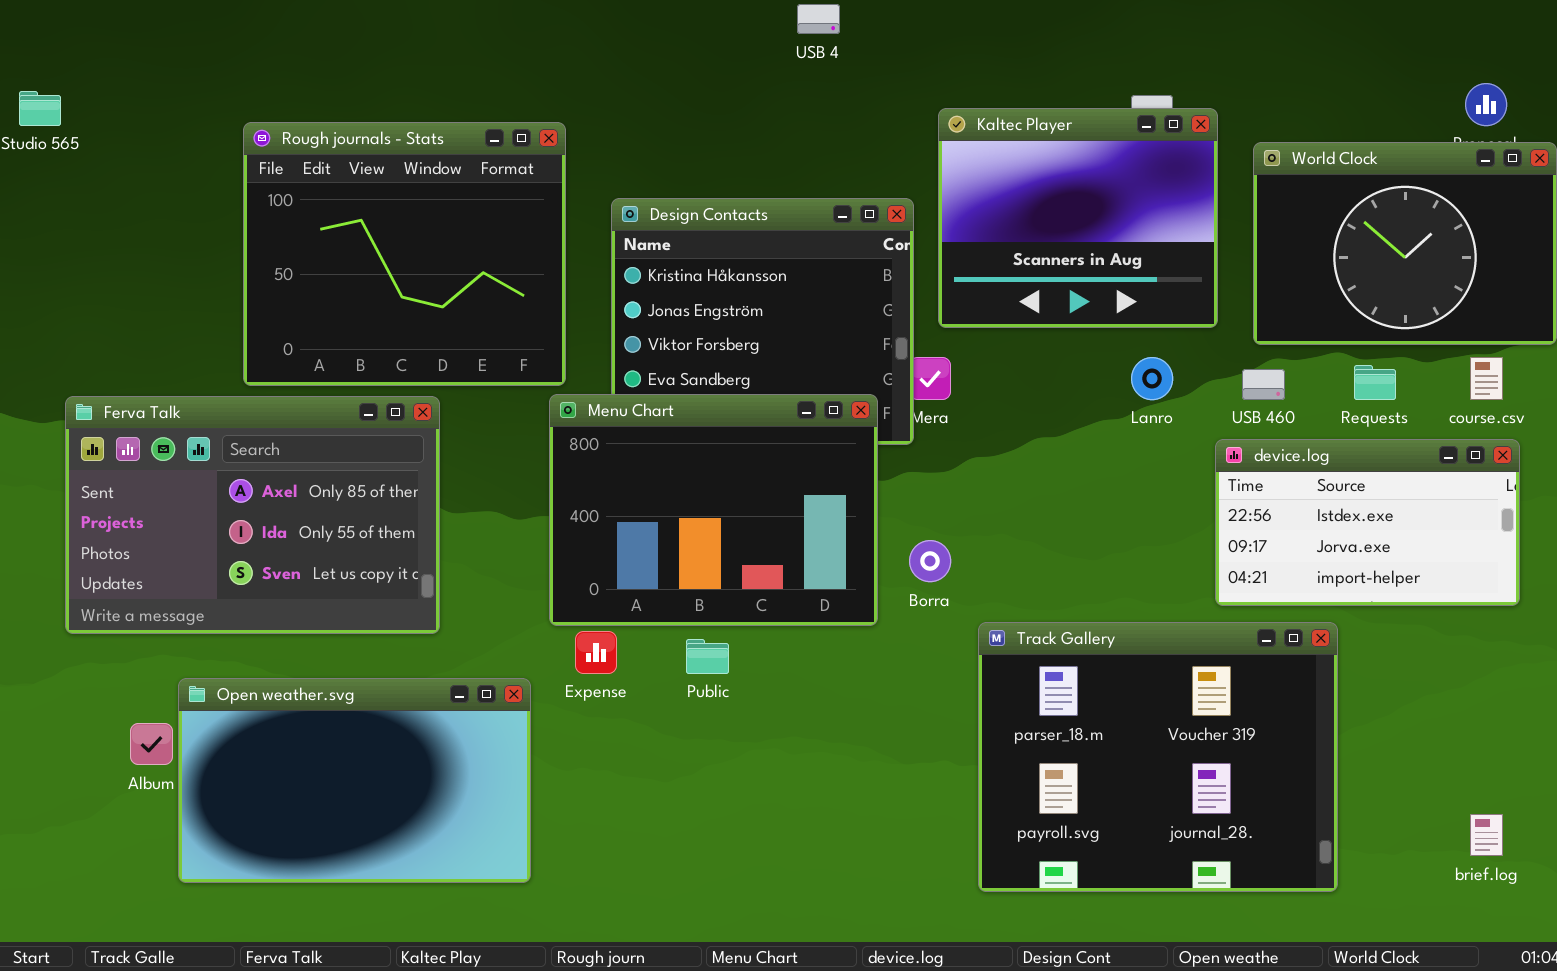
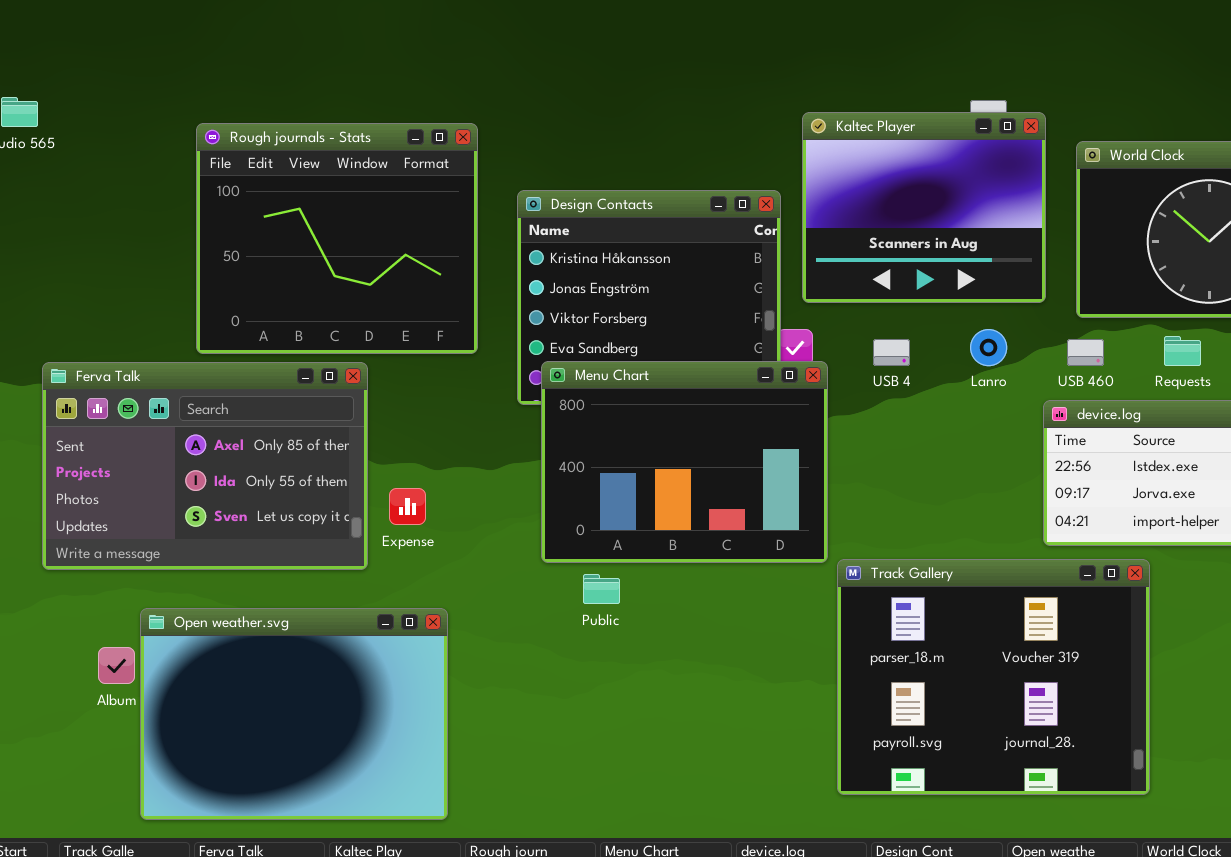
USB 4: [797,4,840,34] -> [873,339,910,366], moved
Menu Chart: [549,394,878,626] -> [541,361,828,563], moved
Expense: [575,631,617,674] -> [389,488,426,525], moved
Open weather.svg: [178,678,531,883] -> [140,608,448,820], resized

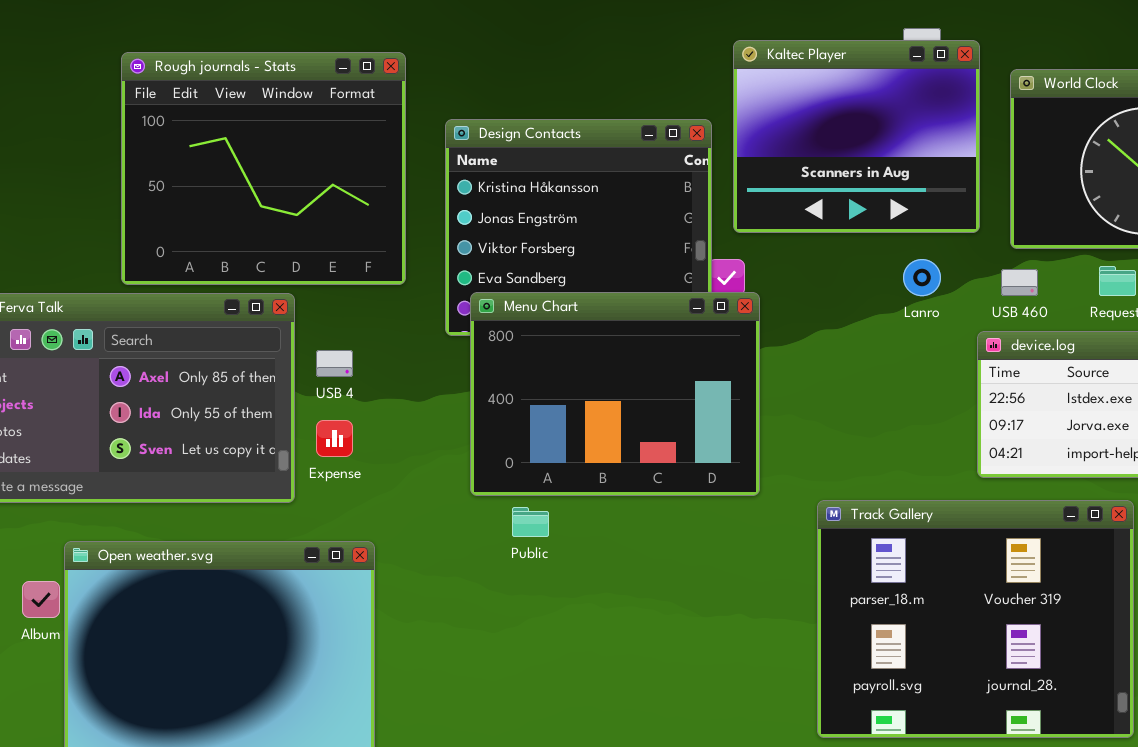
USB 4: [873,339,910,366] -> [316,350,353,377], moved
Track Gallery: [837,559,1150,795] -> [817,500,1134,738], moved

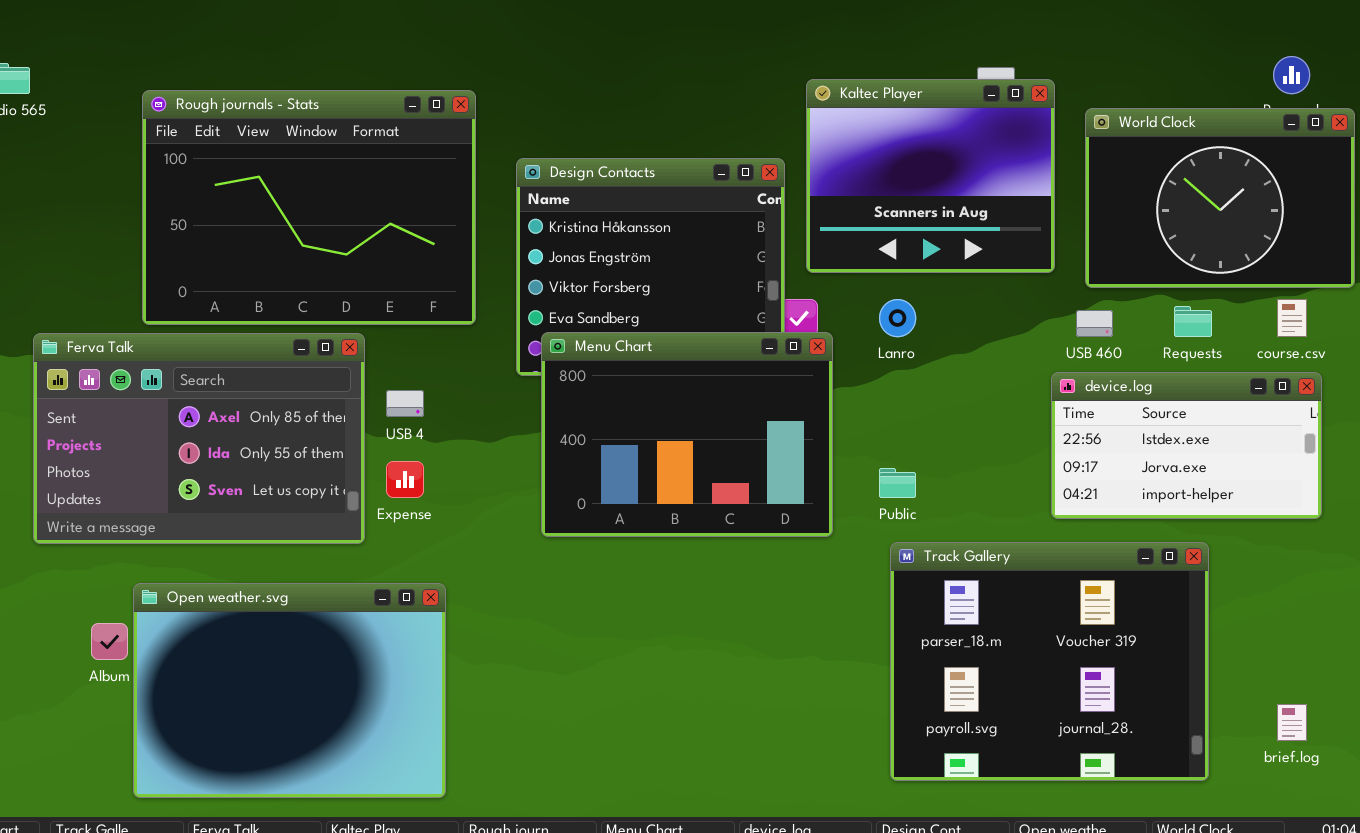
Rough journals - Stats: [121,52,406,285] -> [142,90,476,325], resized
Lanro: [903,259,941,296] -> [879,299,916,337], moved
Public: [512,507,549,537] -> [879,468,916,498], moved

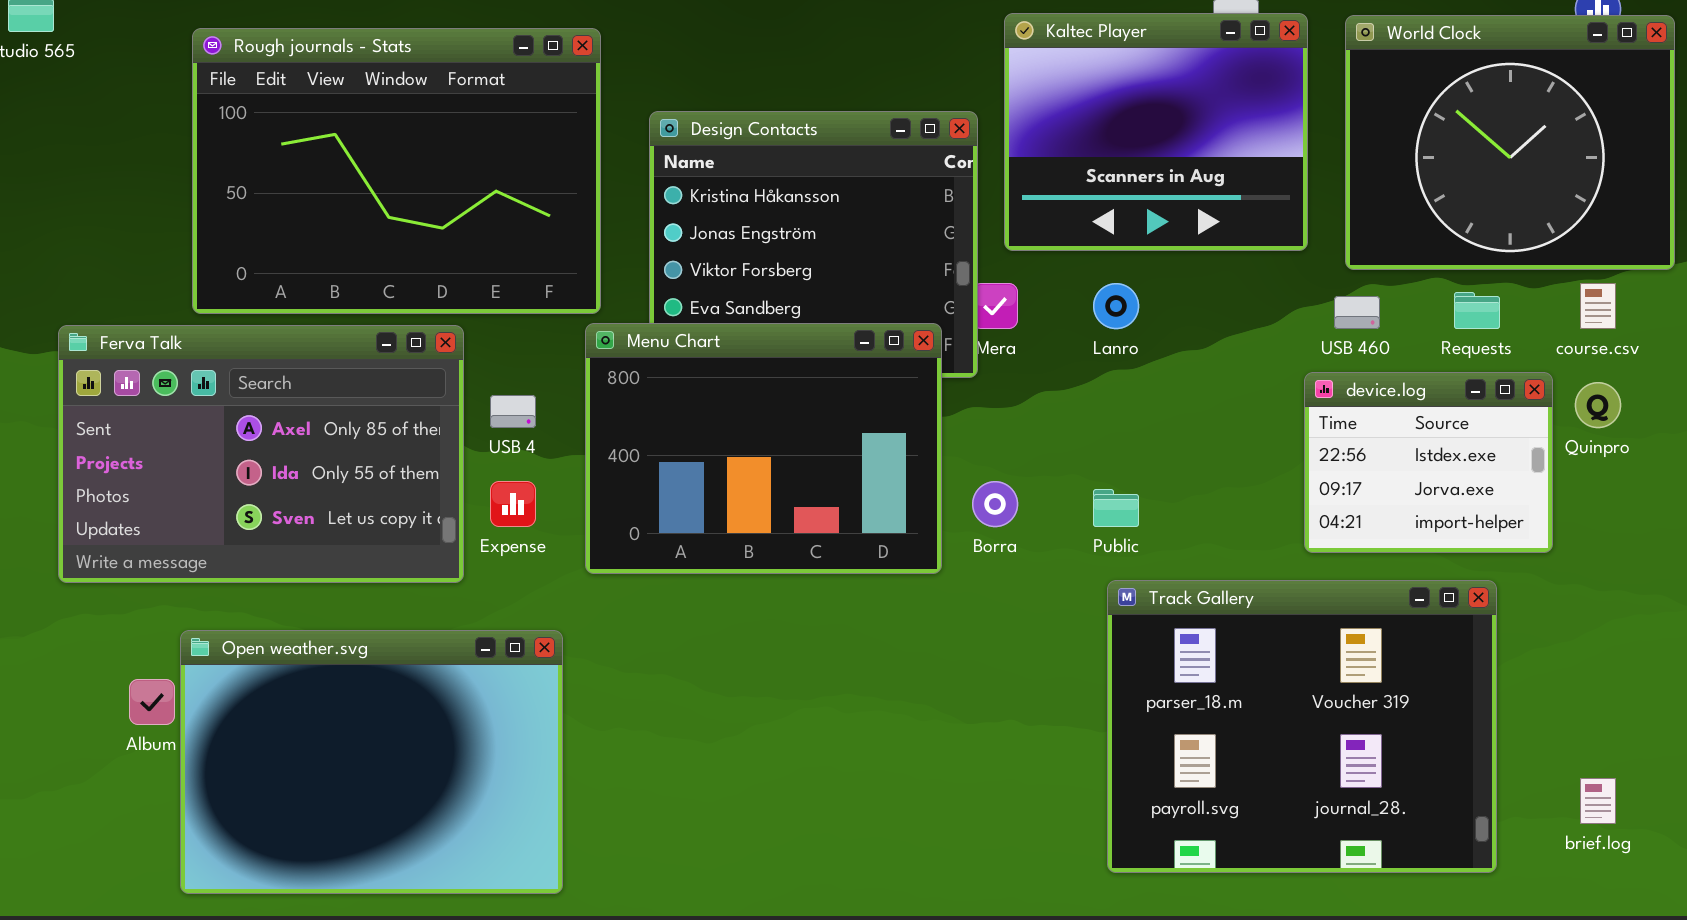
World Clock: [1085,108,1355,288] -> [1345,15,1675,270], resized
Menu Chart: [541,332,833,537] -> [585,323,942,574], moved
device.log: [1051,372,1322,519] -> [1304,372,1553,553], resized

